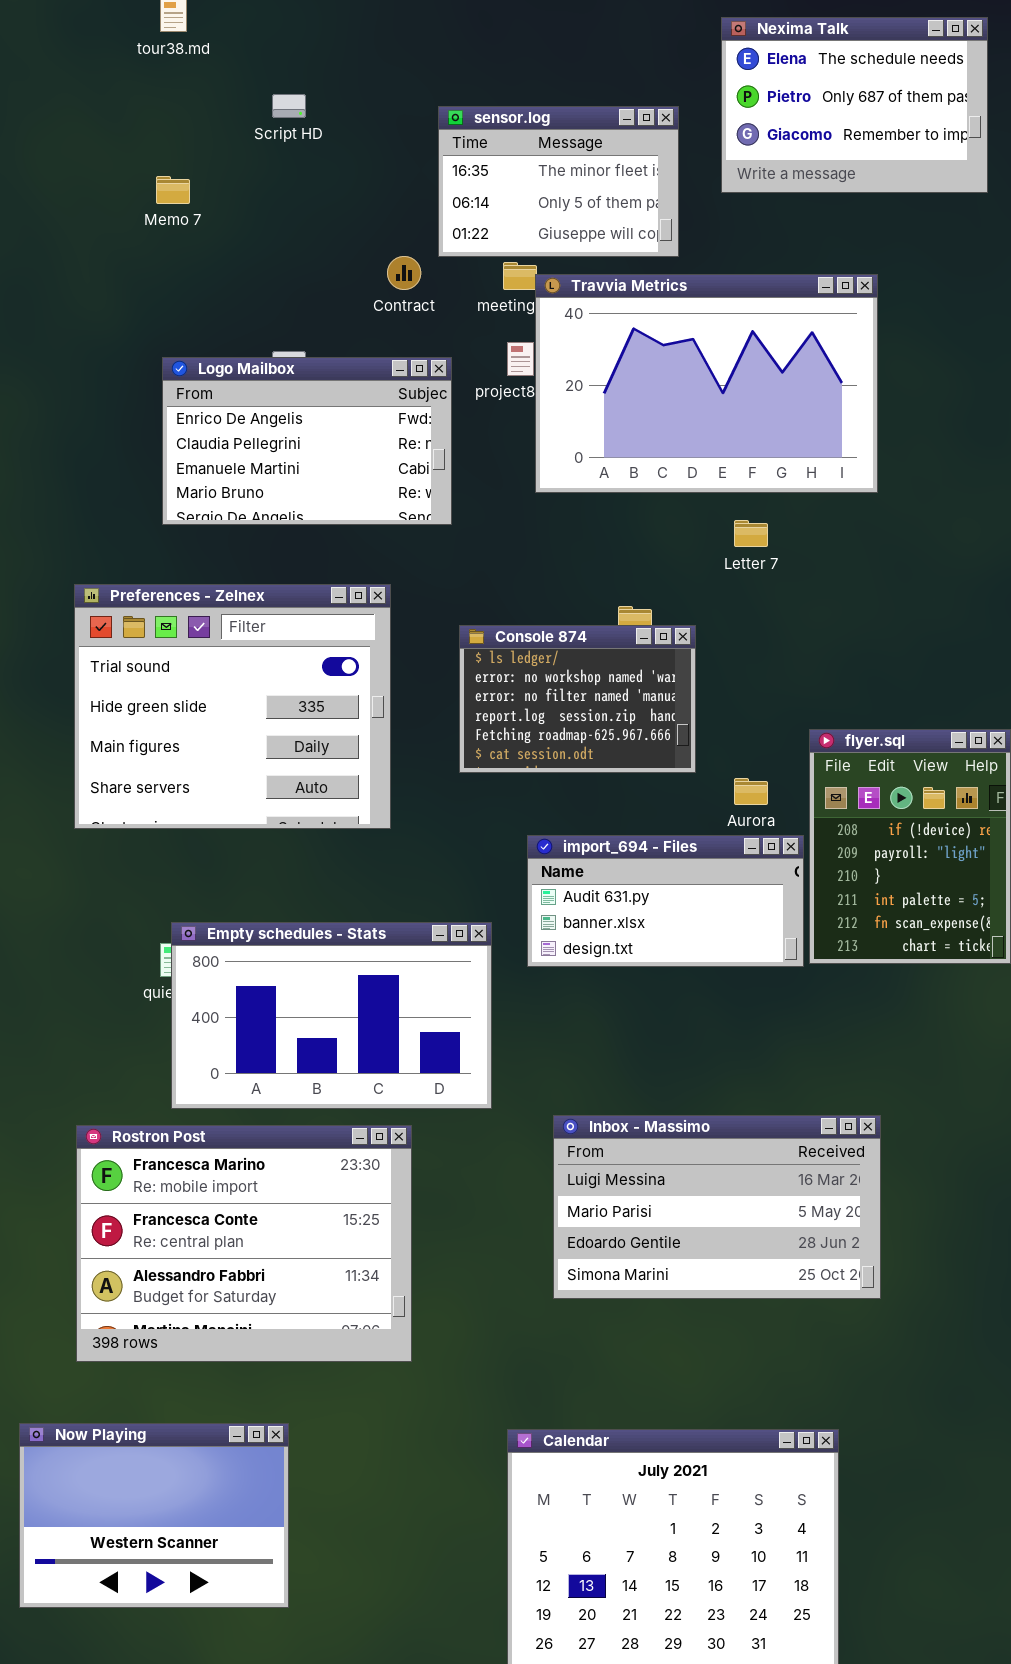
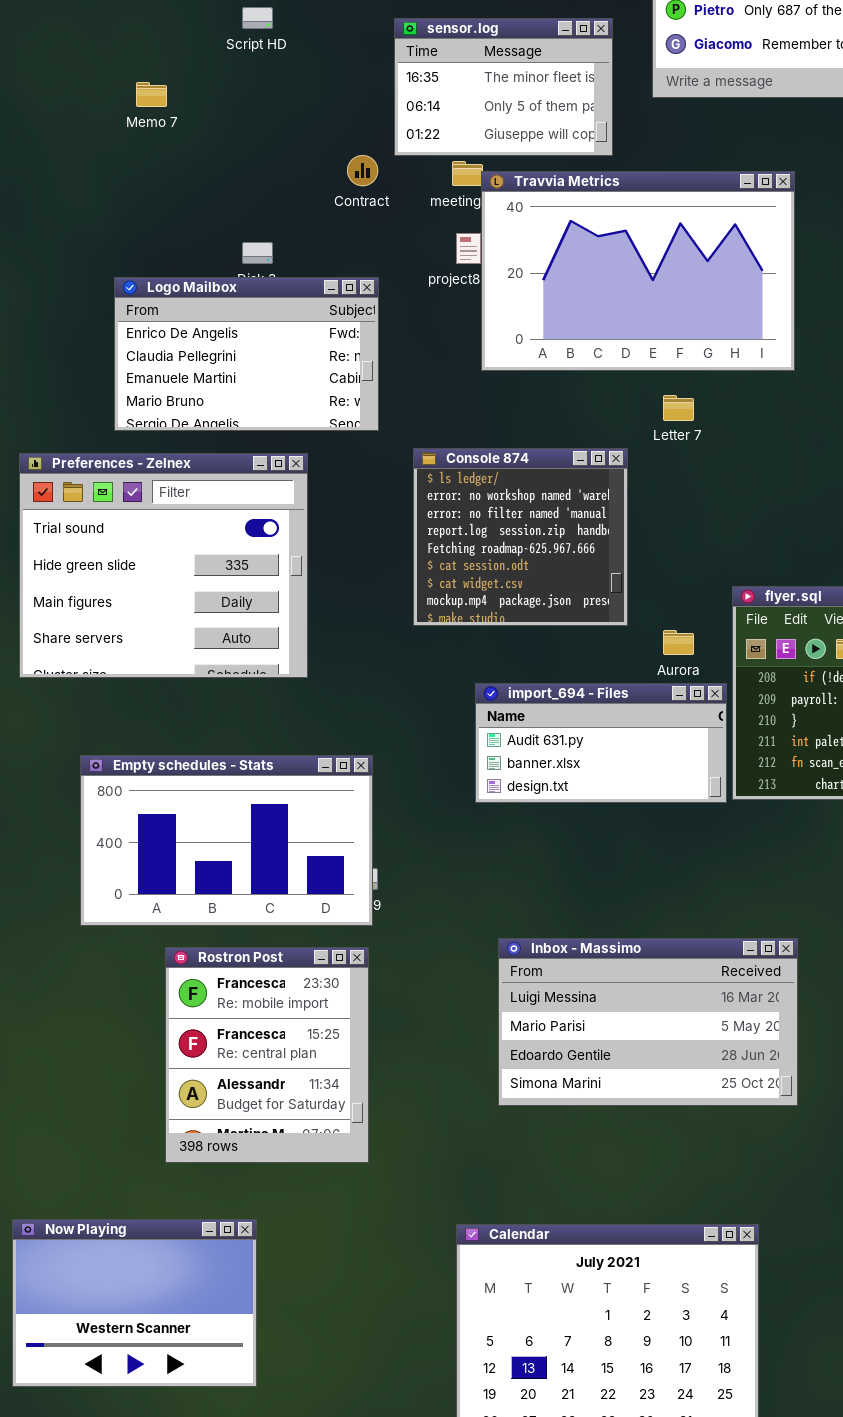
Logo Mailbox: [162,357,452,525] -> [114,277,379,431], moved
Preferences - Zelnex: [74,584,391,829] -> [19,453,308,678], moved
Console 874: [459,625,696,773] -> [413,448,628,626], resized
Empty schedules - Stats: [171,922,492,1109] -> [80,755,373,926], moved
Rostron Post: [76,1125,412,1362] -> [165,947,369,1163], resized

